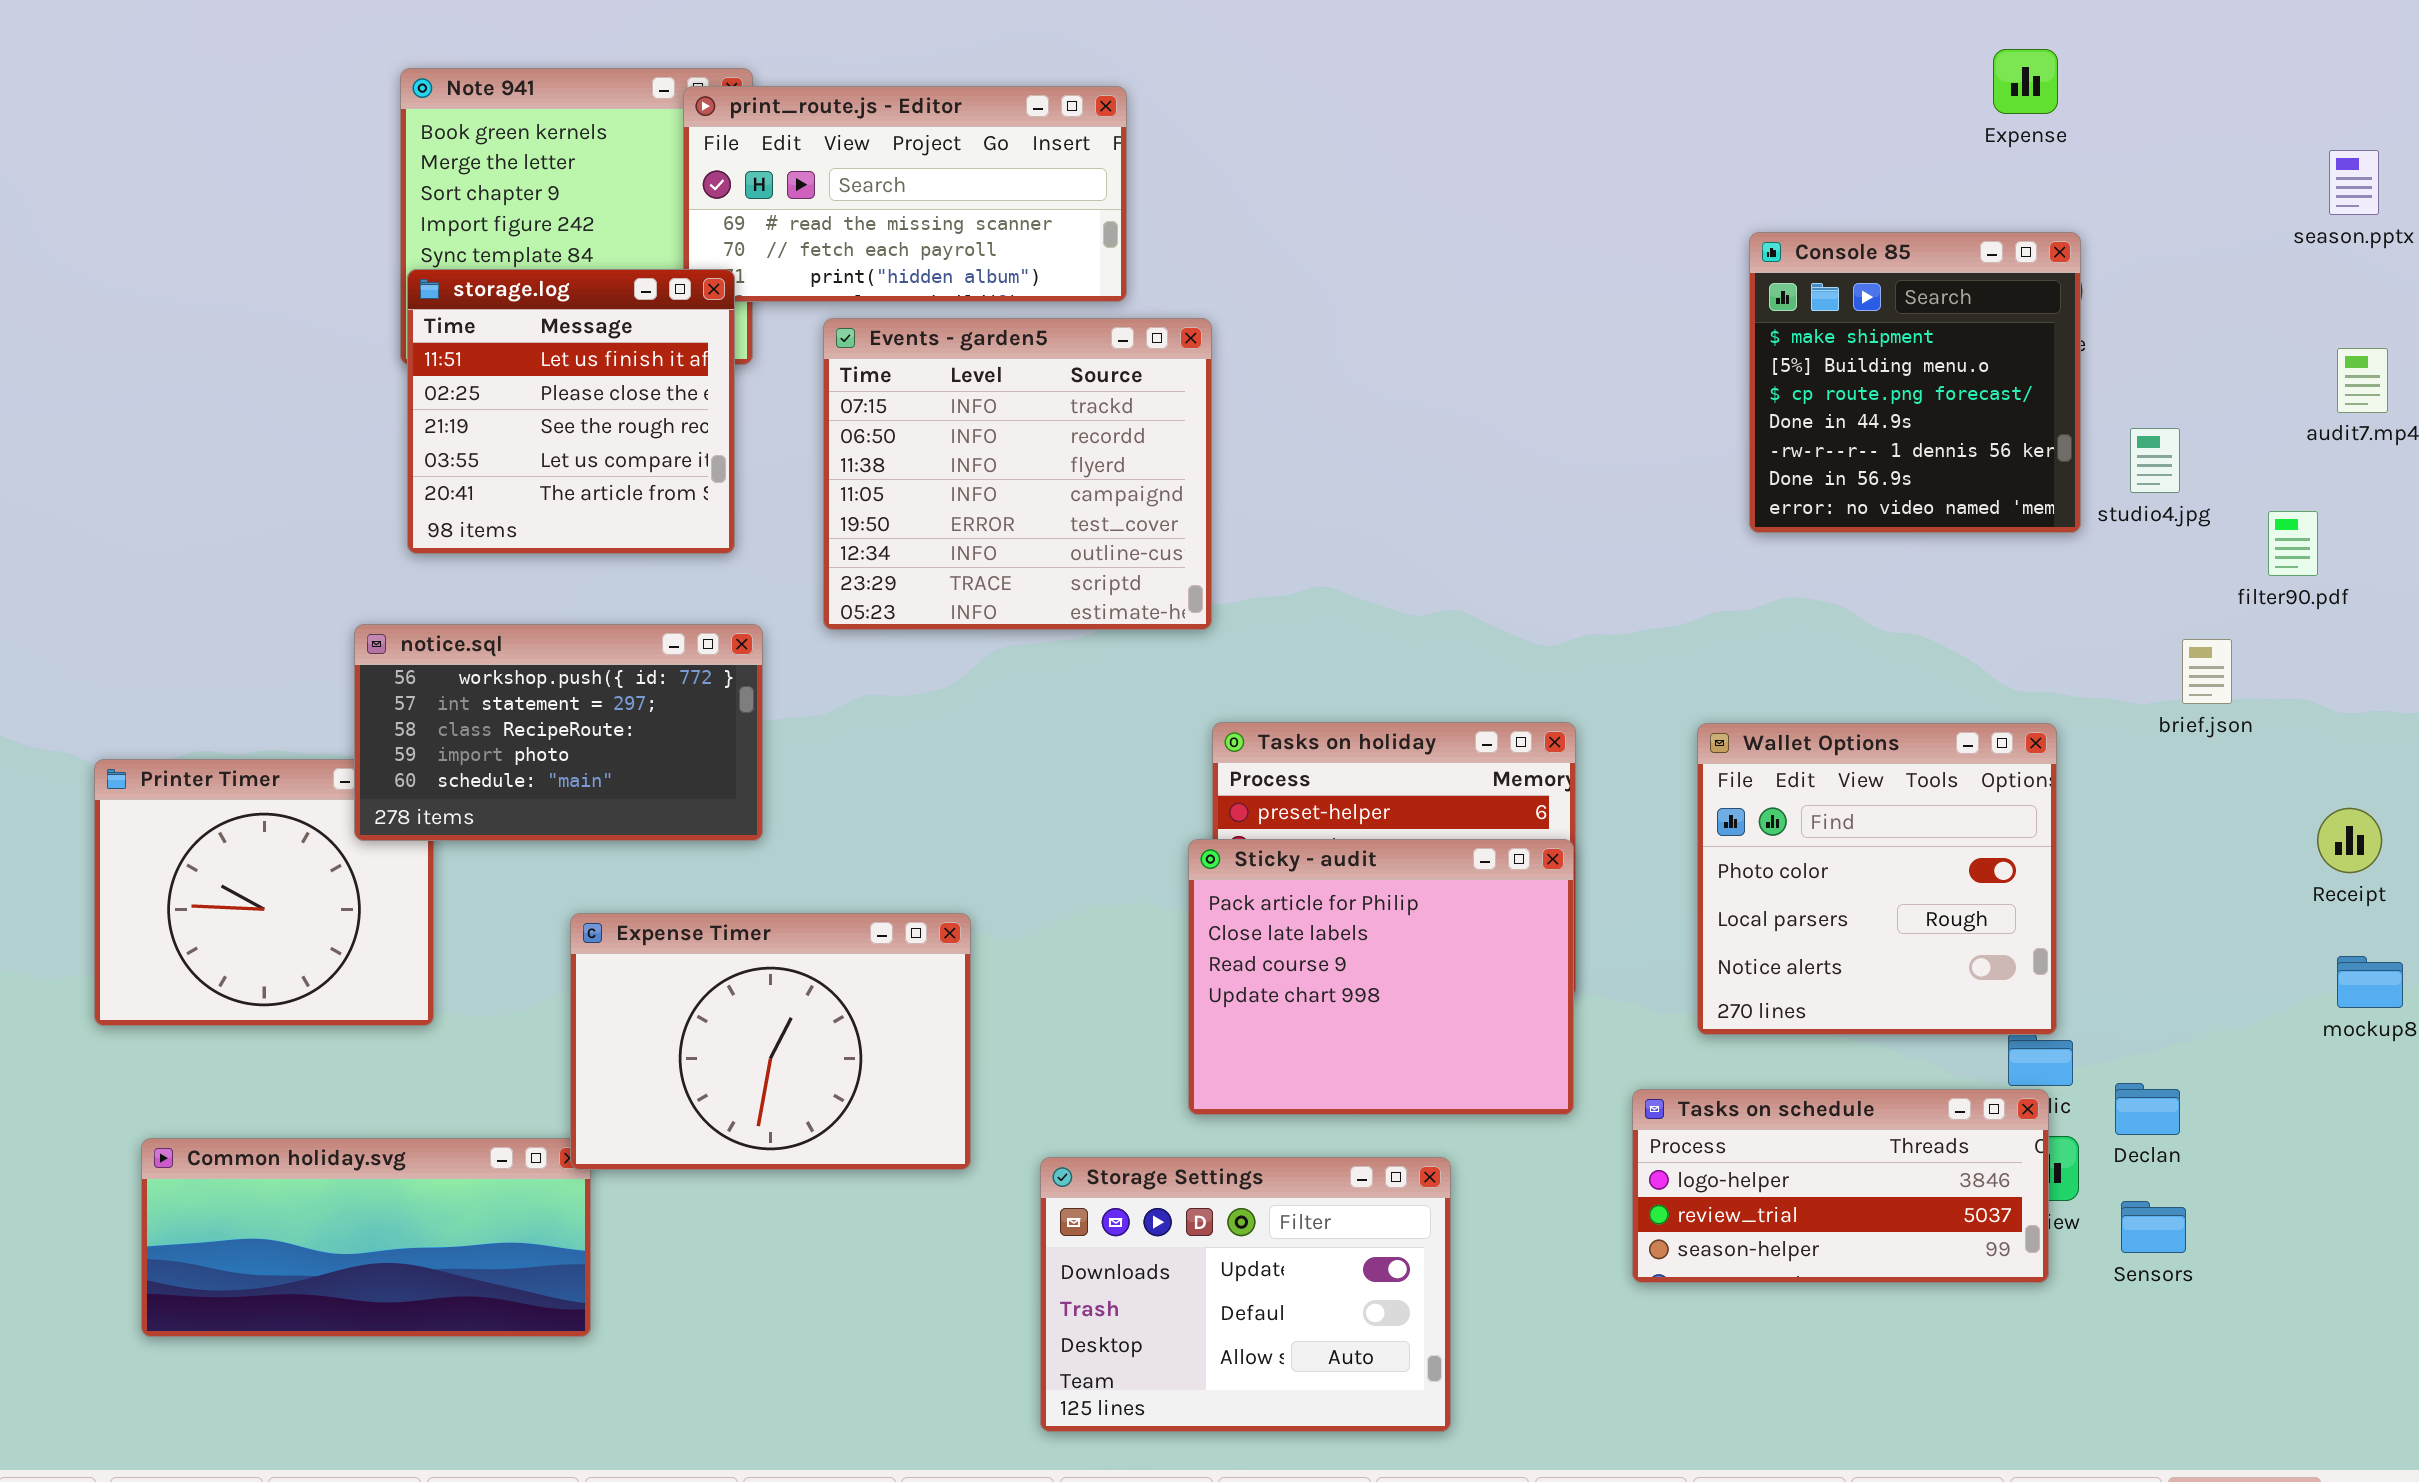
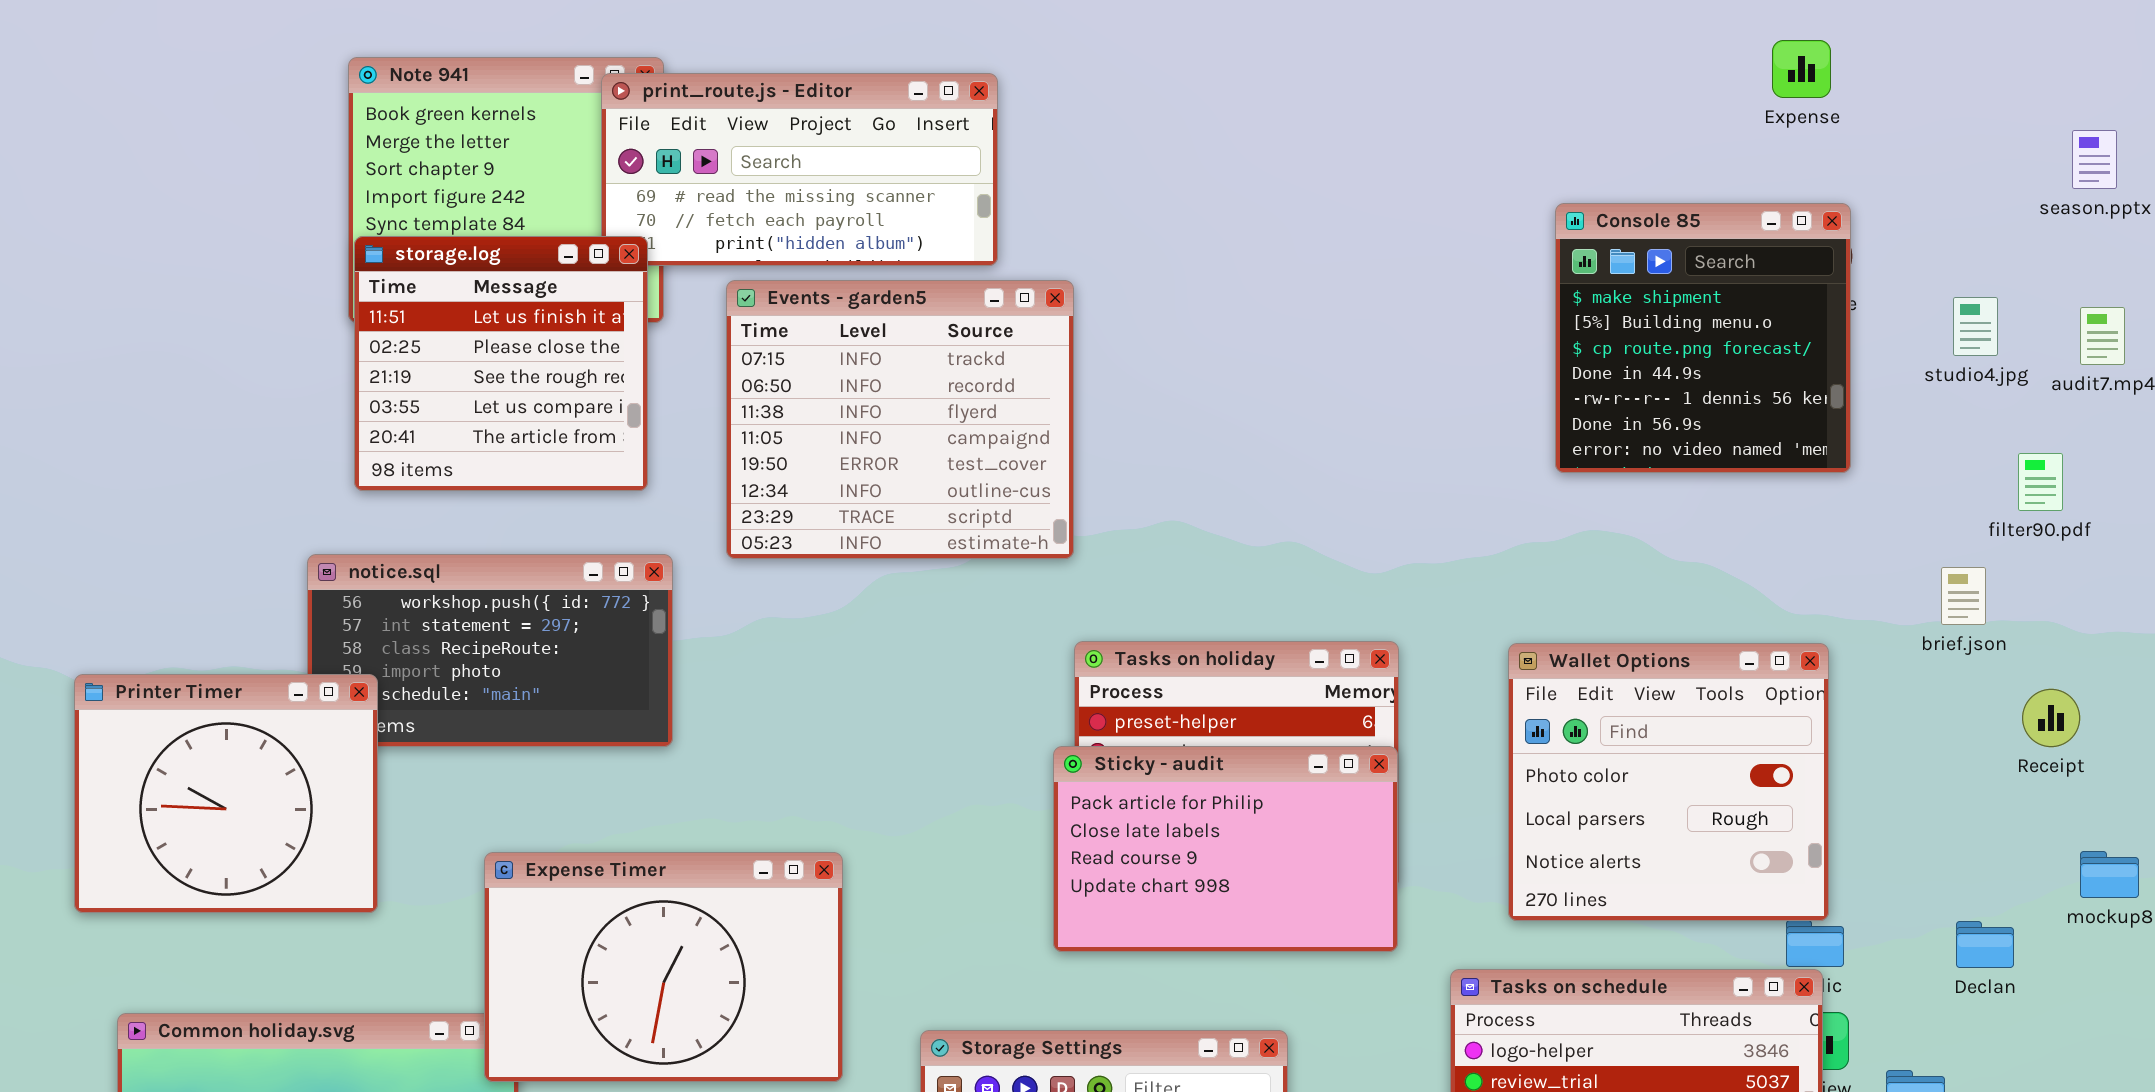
studio4.jpg: [2130,428,2180,493] -> [1953,297,1998,356], moved
Printer Timer: [94,759,434,1026] -> [74,674,378,913], raised
Receipt: [2317,808,2382,873] -> [2022,689,2080,747], moved
Sticky - audit: [1188,839,1574,1115] -> [1053,746,1398,952], resized
Expense Timer: [570,913,971,1170] -> [484,852,843,1082], moved
Declan: [2115,1083,2180,1135] -> [1956,921,2014,968], moved

